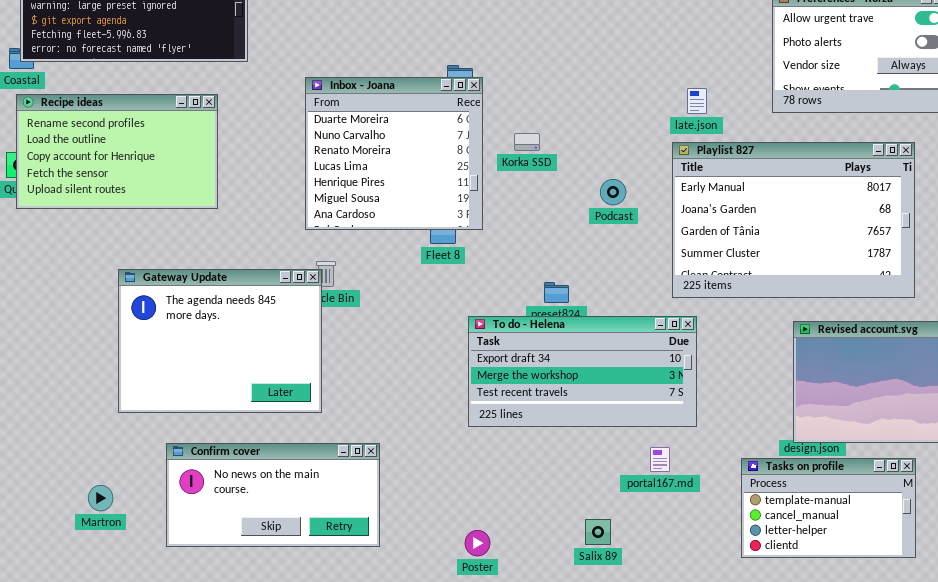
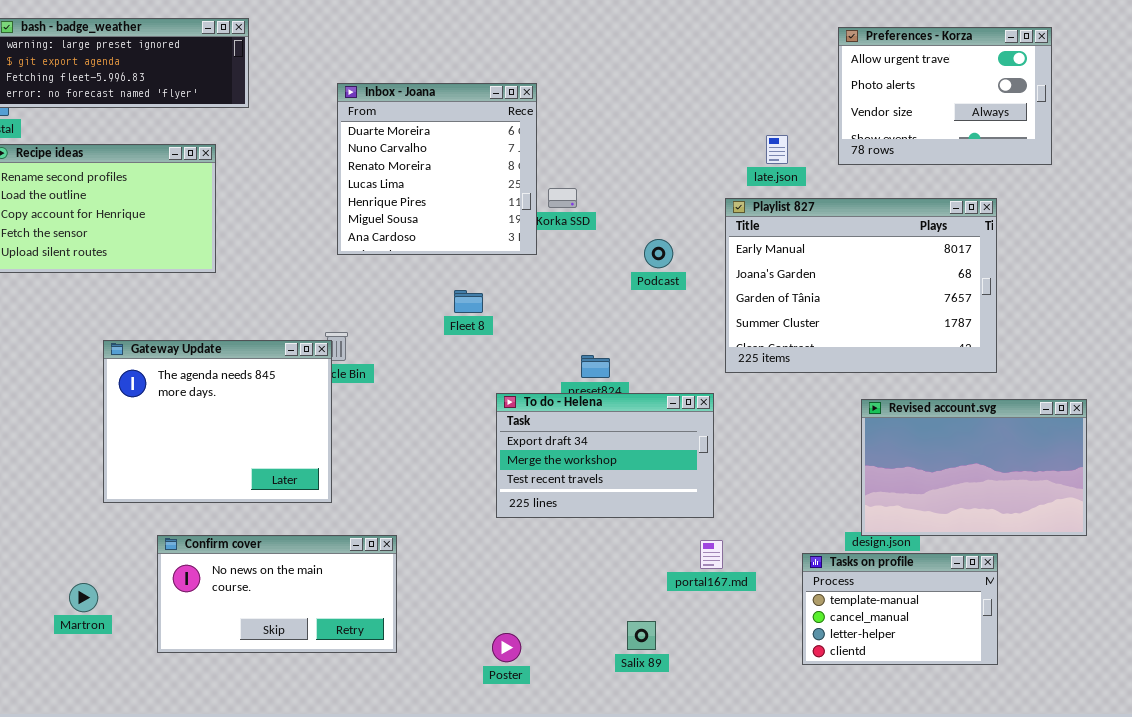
Inbox - Joana: [305,77,483,230] -> [337,83,537,255], moved
late.json: [687,88,707,114] -> [766,135,788,164], moved
To do - Helena: [468,316,697,427] -> [496,393,714,518], resized

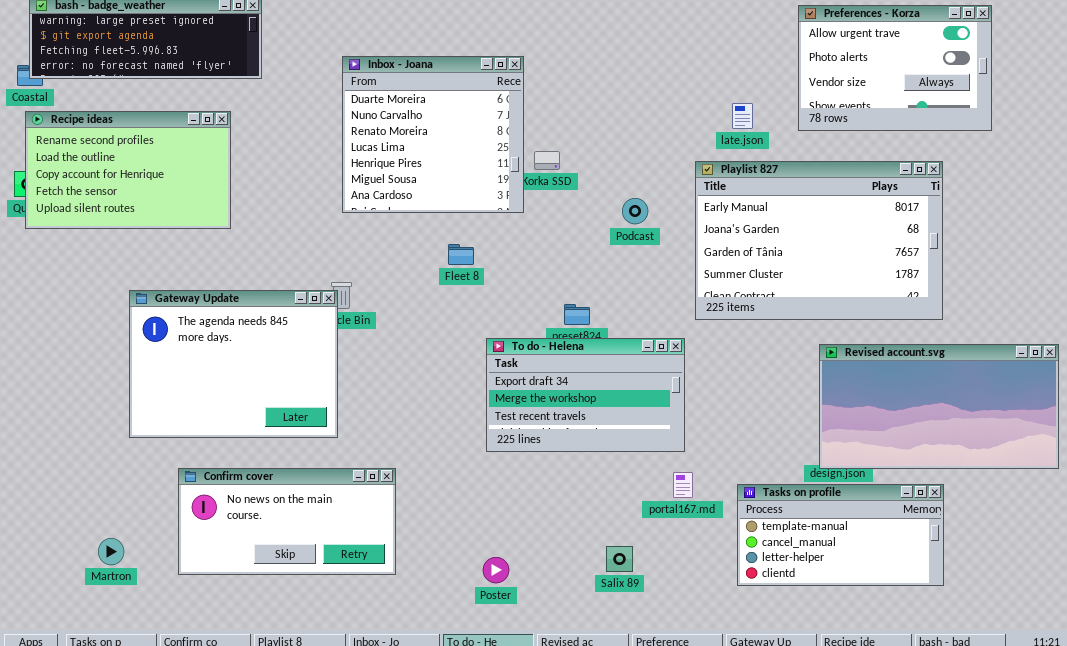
Revised account.svg: [861,399,1087,536] -> [819,344,1059,469], resized
Tasks on profile: [802,553,998,665] -> [737,484,944,586], resized
Martron: [69,583,98,612] -> [98,538,124,565], moved

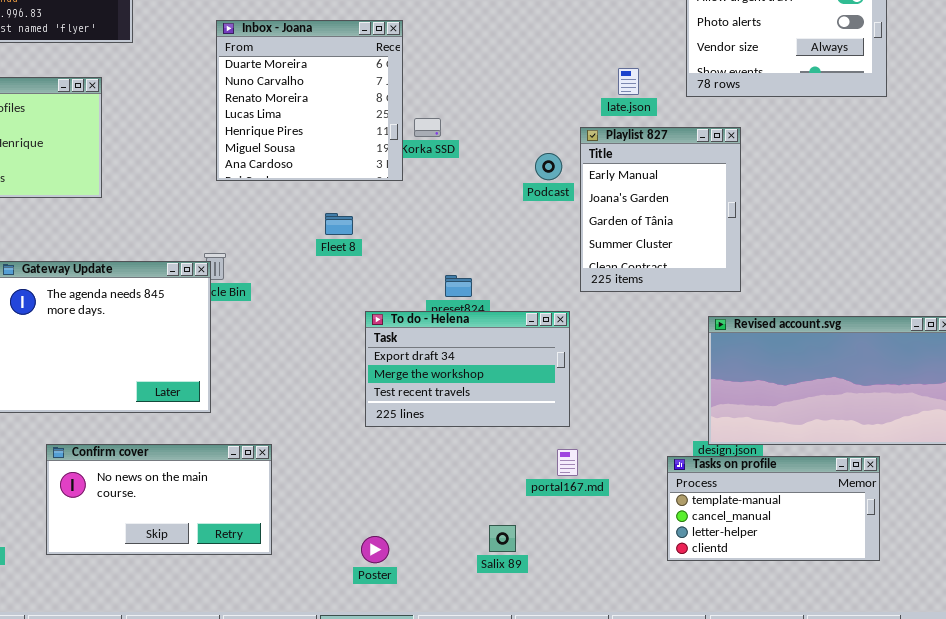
Playlist 827: [695,161,943,320] -> [580,127,741,292], resized
Podcast: [622,198,648,224] -> [535,153,562,180], moved
Tasks on profile: [737,484,944,586] -> [667,456,880,561], moved

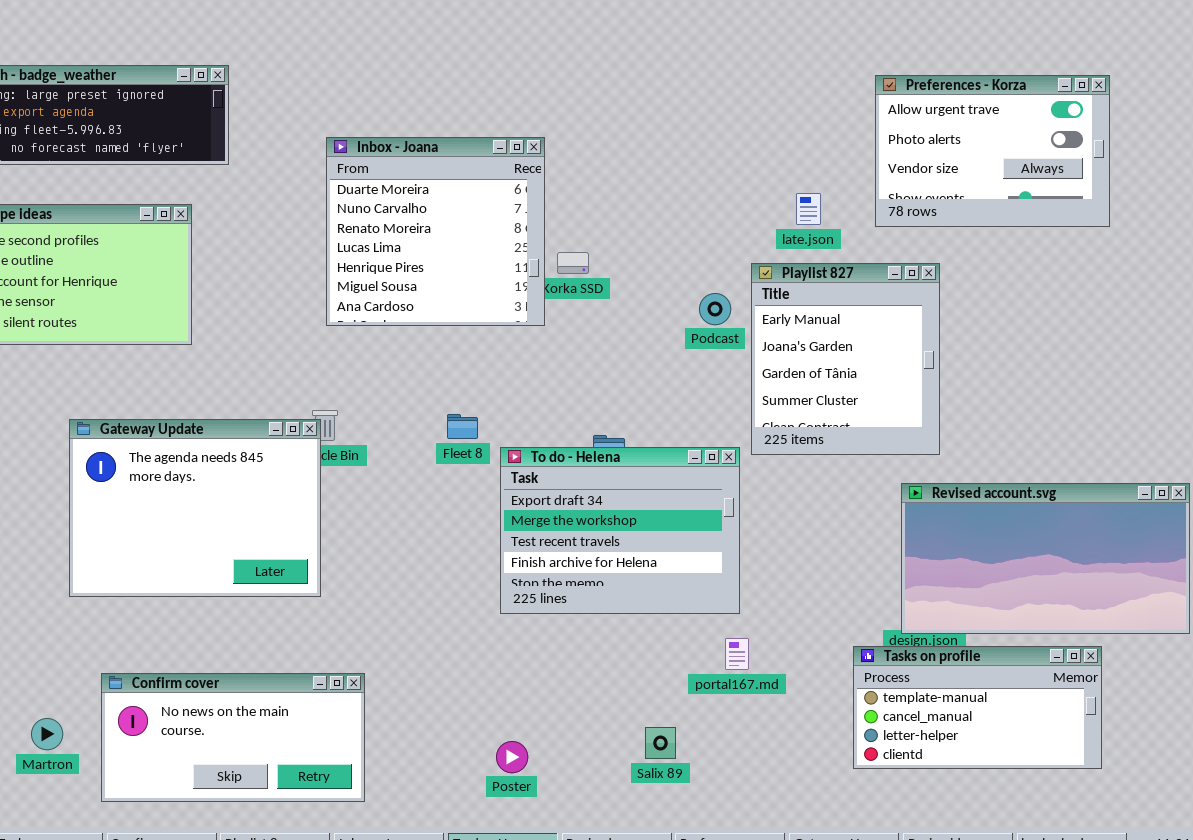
Fleet 8: [325,213,353,235] -> [447,414,478,439], moved
To do - Helena: [365,311,570,427] -> [500,447,740,614], resized
Confirm cover: [46,444,272,555] -> [101,673,365,802], moved

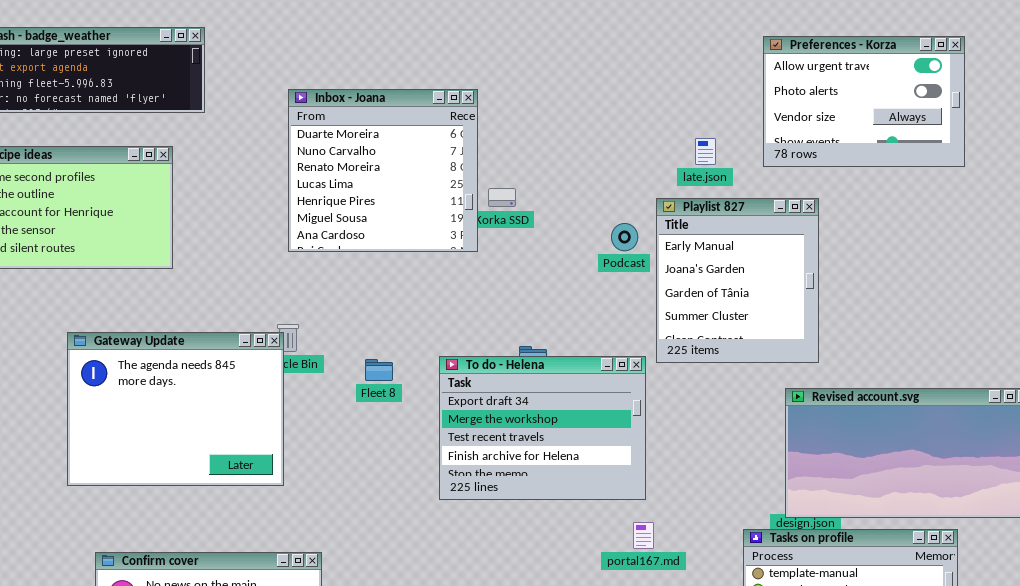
Fleet 8: [447,414,478,439] -> [365,359,393,381], moved

